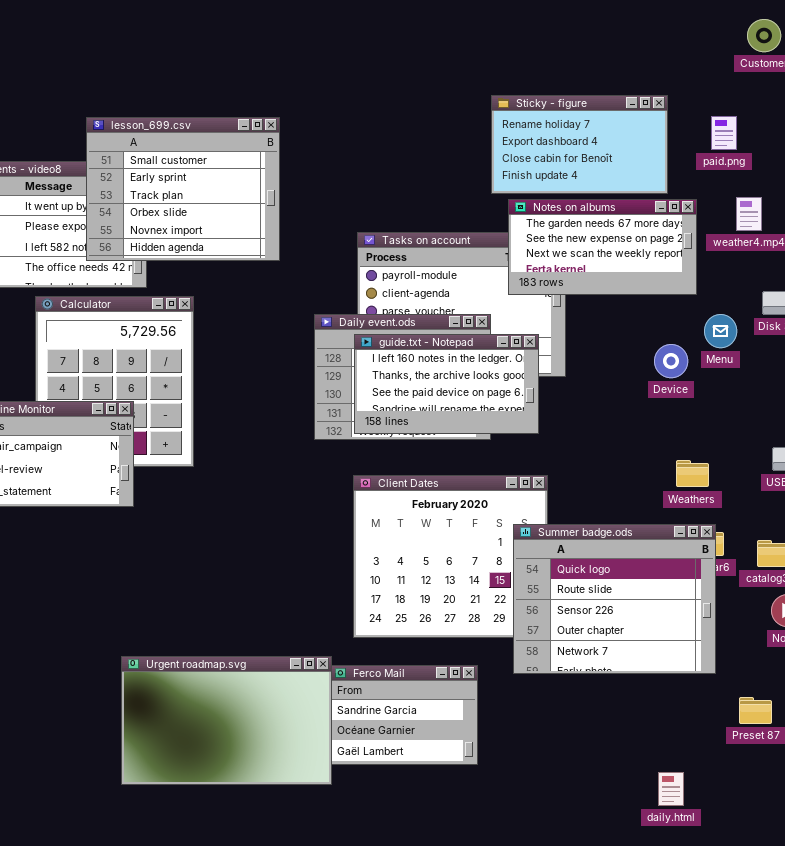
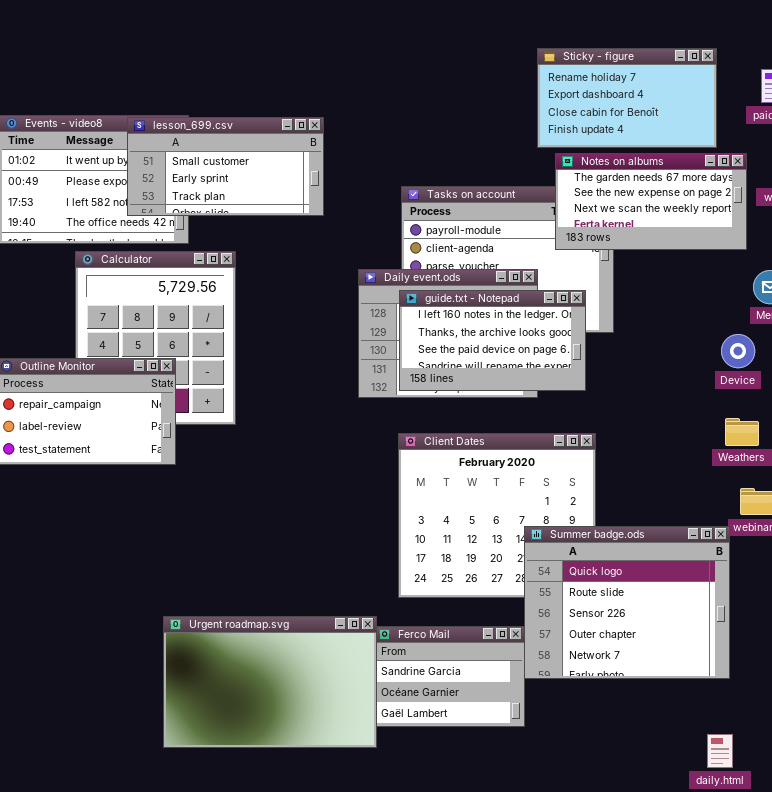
lesson_699.csv: [86,117,280,261] -> [127,117,324,216], resized
Device: [654,344,688,378] -> [721,334,755,368], moved
Summer badge.ods: [513,524,716,674] -> [524,526,730,679], moved

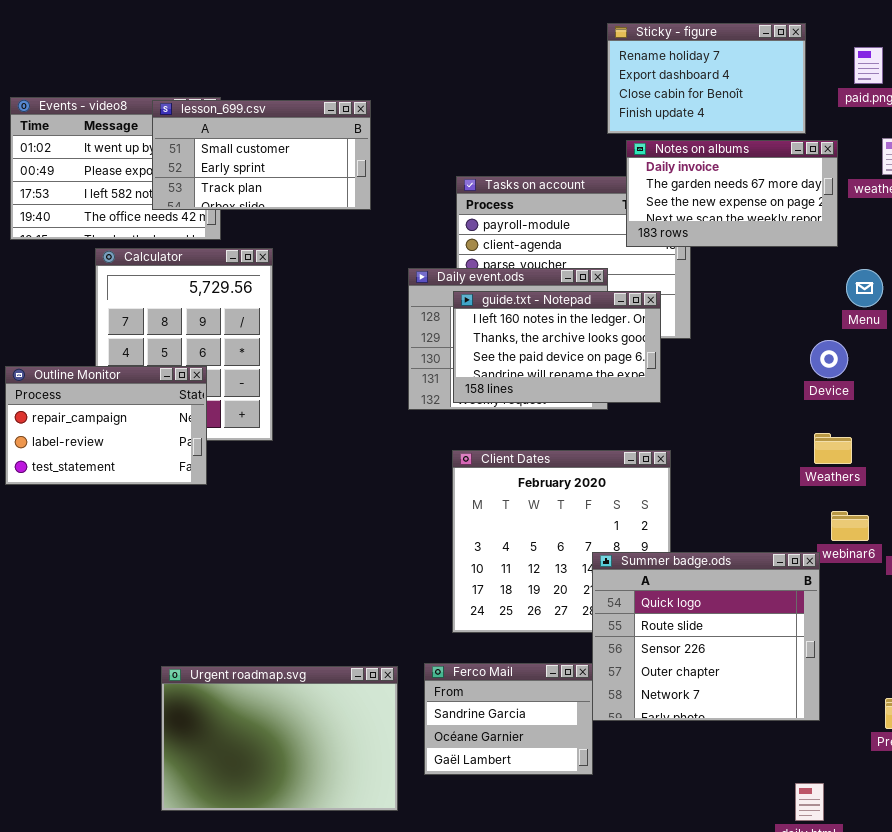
Notes on albums: [555,153,747,250] -> [626,140,838,247], scrolled up 1 row
Urgent roadmap.svg: [163,616,377,748] -> [161,666,398,811], moved

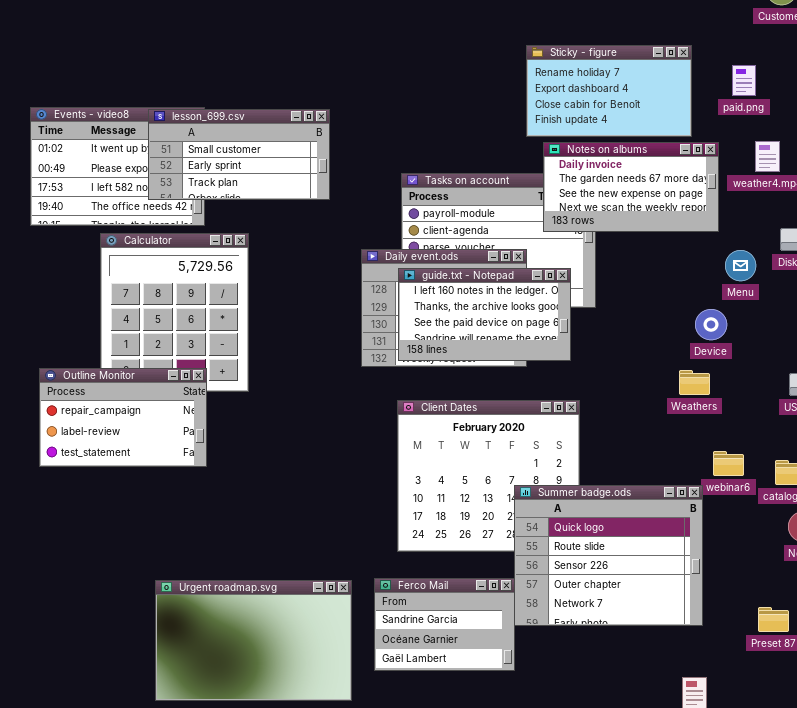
Outline Monitor: [5,366,207,485] -> [39,368,207,467], moved
Weathers: [814,433,852,464] -> [679,370,710,395], moved

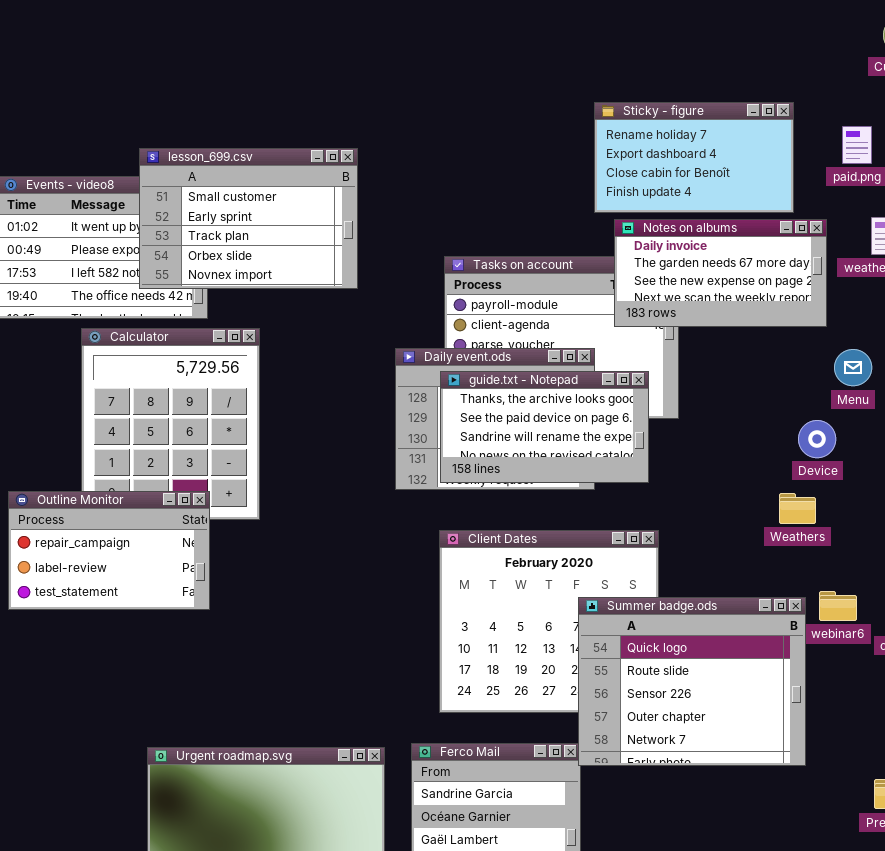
lesson_699.csv: [148,109,330,200] -> [139,148,358,289], resized
guide.txt - Notepad: [398,268,571,361] -> [440,371,649,483], scrolled down 1 row
Summer badge.ods: [514,485,703,626] -> [578,597,806,766], moved

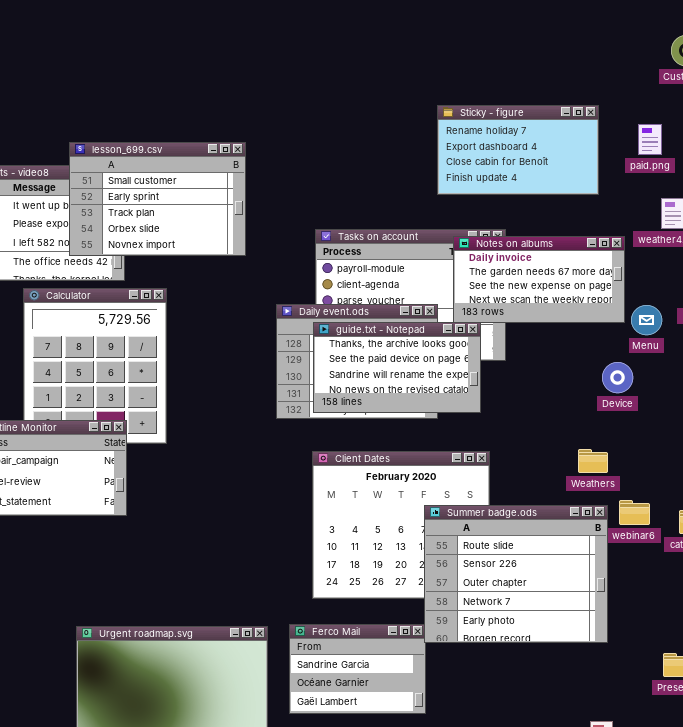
Notes on albums: [614,219,827,327] -> [453,236,625,323], moved
Weathers: [779,493,816,524] -> [578,449,608,473], moved
Summer badge.ods: [578,597,806,766] -> [424,505,608,643], scrolled down 1 row

